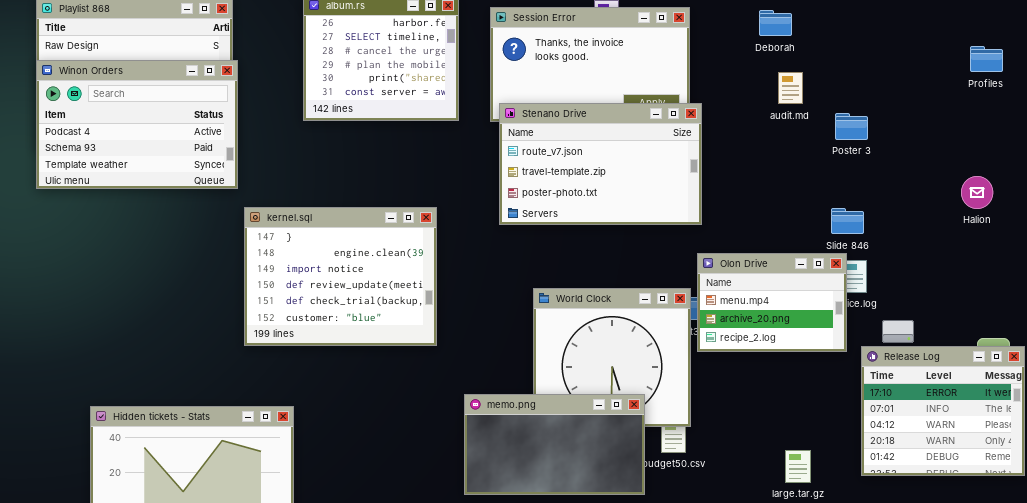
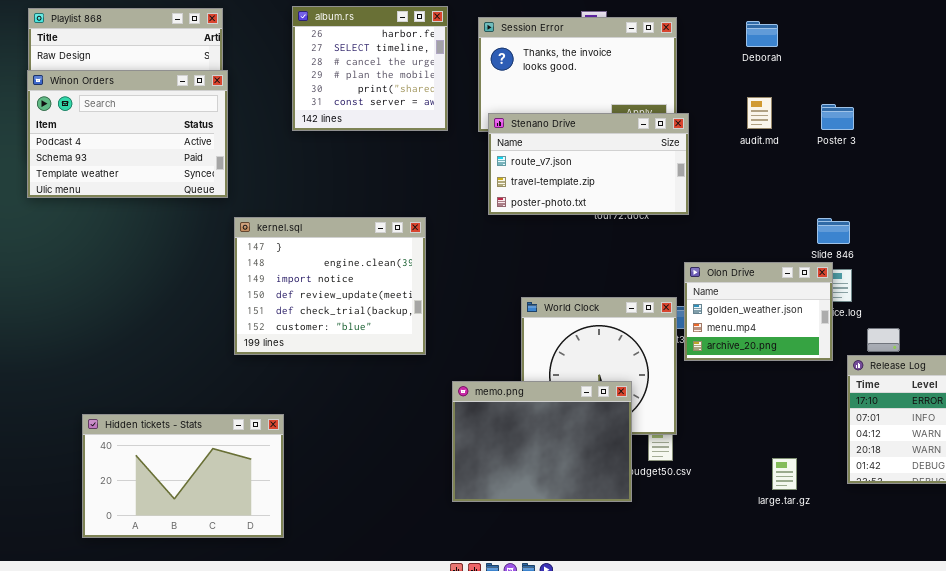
audit.md: [778,72,803,104] -> [747,97,772,129], moved
Stenano Drive: [499,103,702,225] -> [488,113,689,215], resized
Poster 3: [835,113,868,140] -> [821,104,854,130], moved
Olon Drive: [697,253,847,352] -> [684,262,833,361], scrolled up 1 row
memo.png: [464,394,645,495] -> [452,381,632,502], resized

